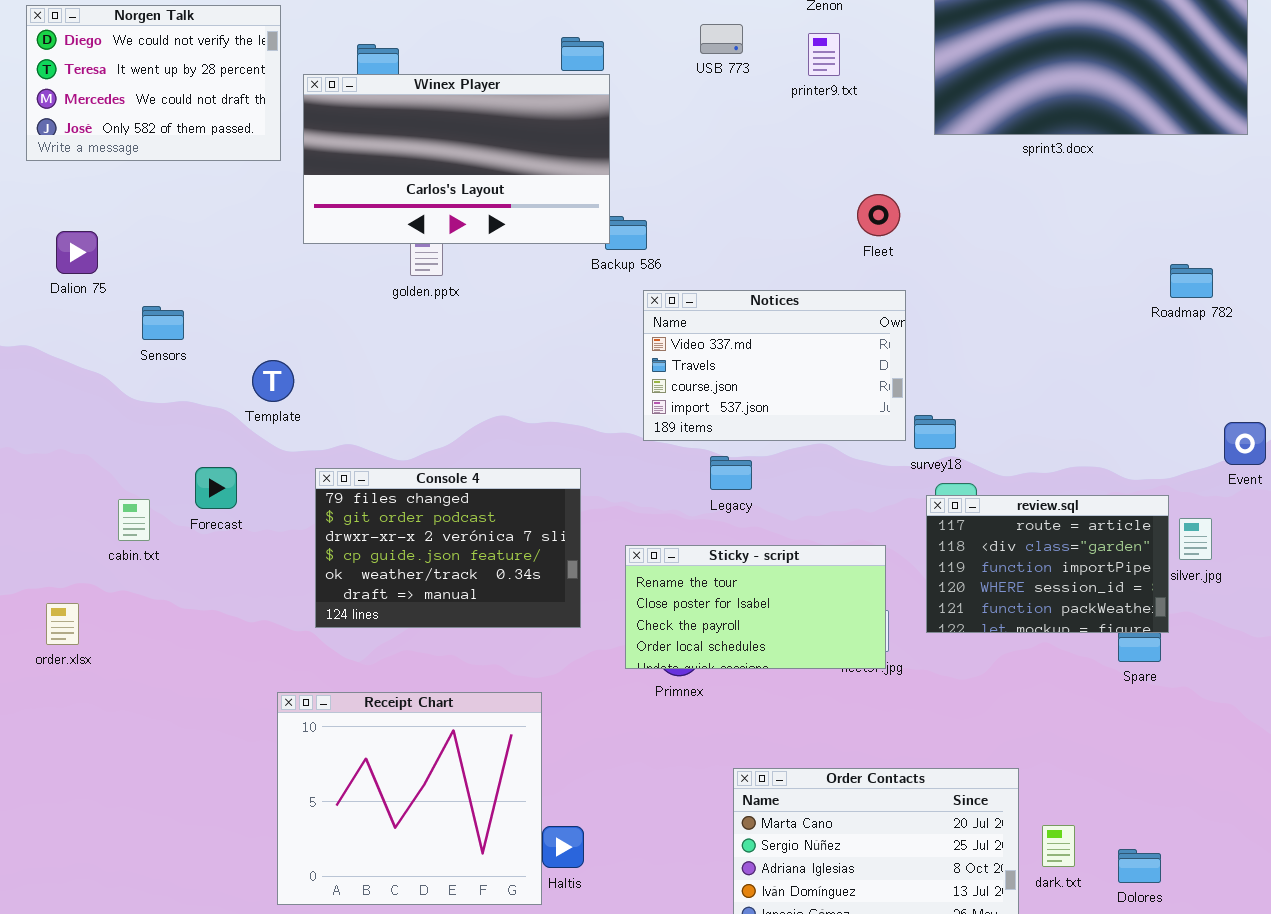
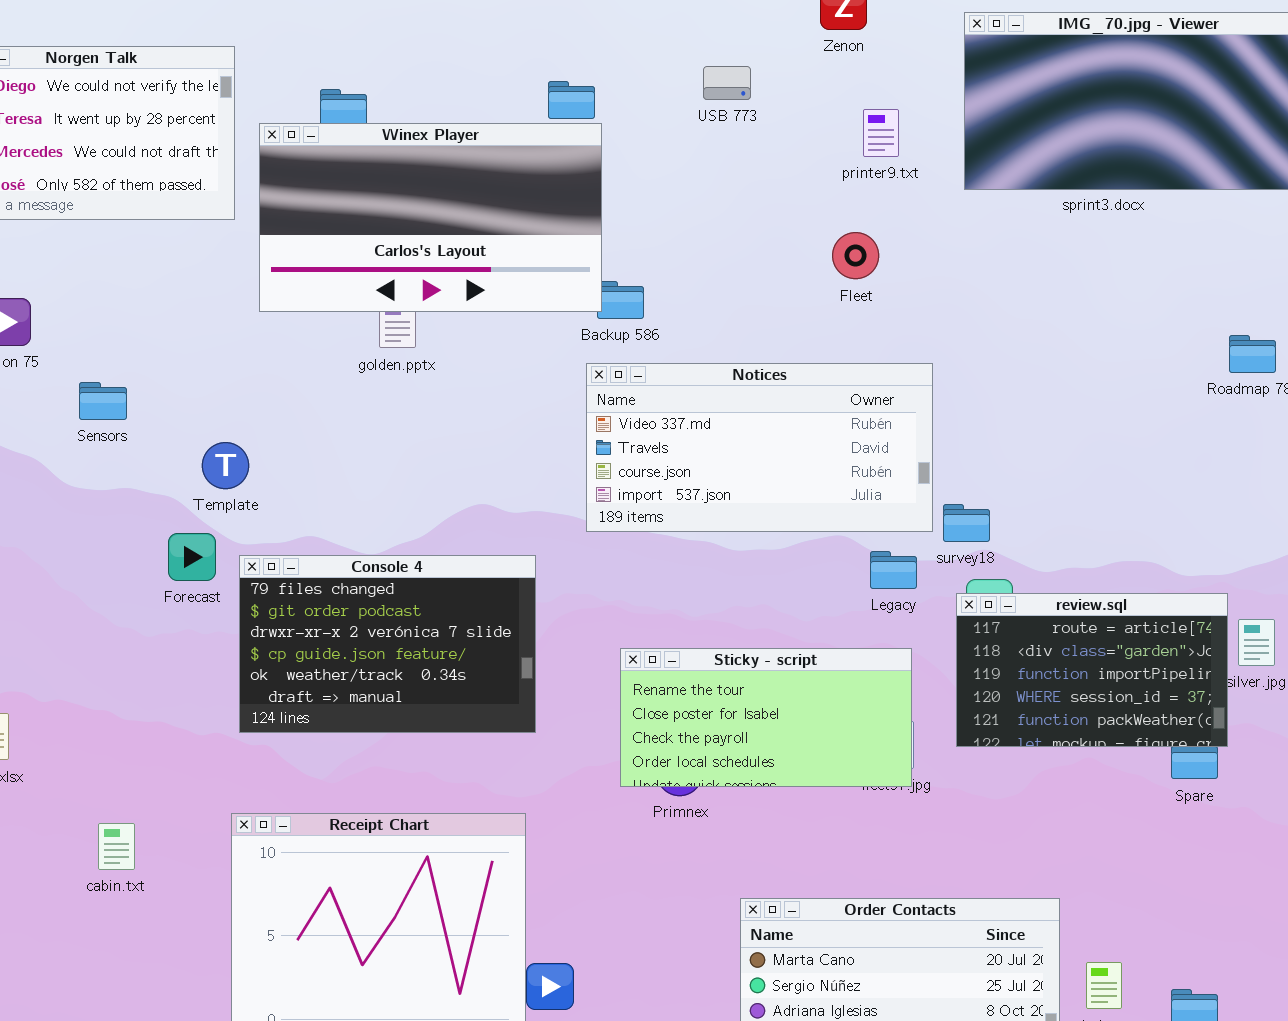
printer9.txt: [808,33,840,76] -> [863,109,899,157], moved
Fleet: [857,194,900,236] -> [832,232,879,279], moved
Notices: [643,290,906,441] -> [586,363,933,532], resized
Legacy: [710,456,752,490] -> [870,551,917,589], moved
Forecast: [195,467,237,509] -> [168,533,216,581], moved
Console 4: [315,468,581,628] -> [239,555,536,733], moved
cabin.txt: [118,499,150,541] -> [98,823,135,870], moved

